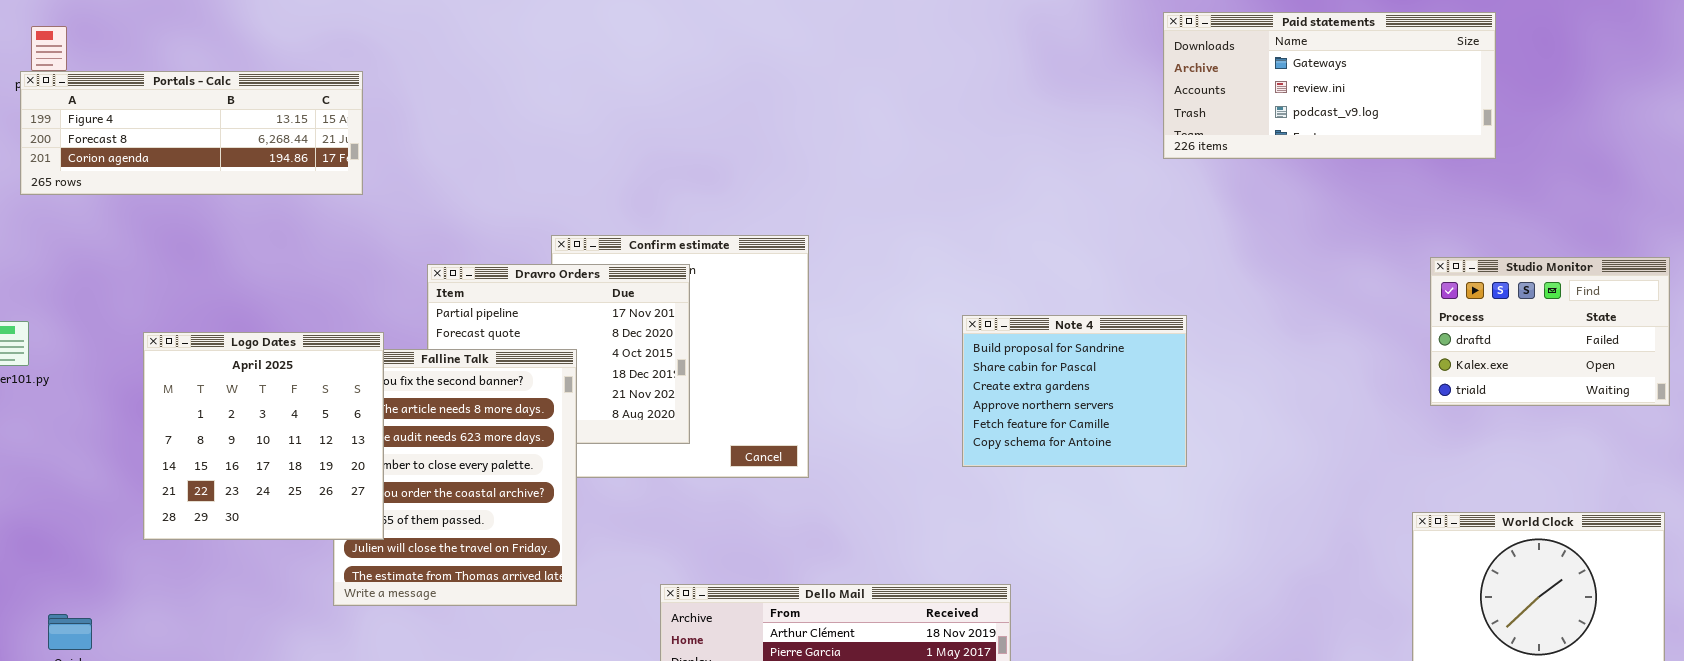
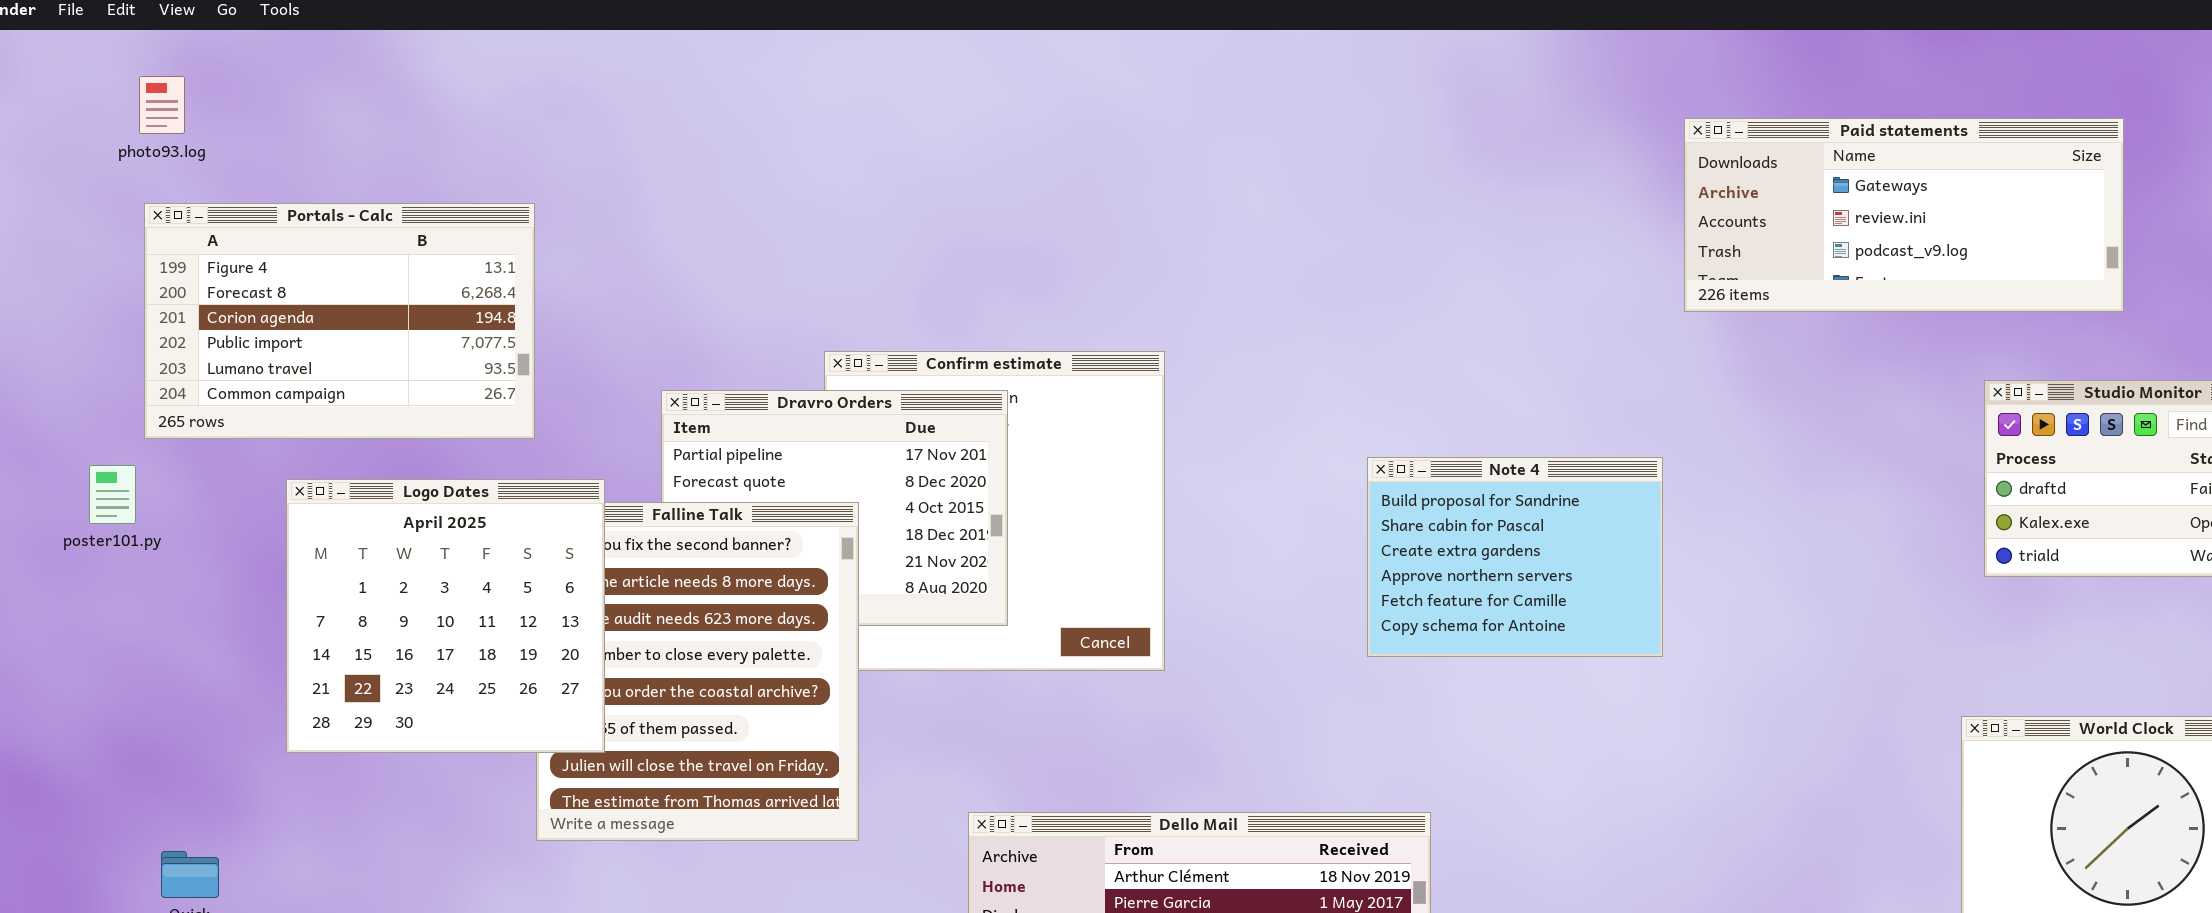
Paid statements: [1163,12,1496,159] -> [1684,118,2124,312], moved
Portals - Calc: [20,71,363,195] -> [144,203,535,439], moved, resized

